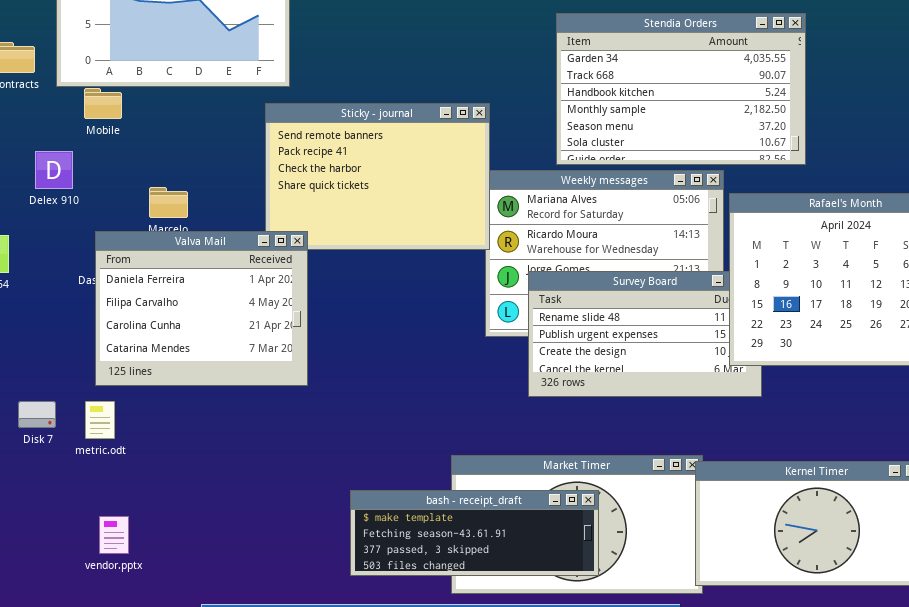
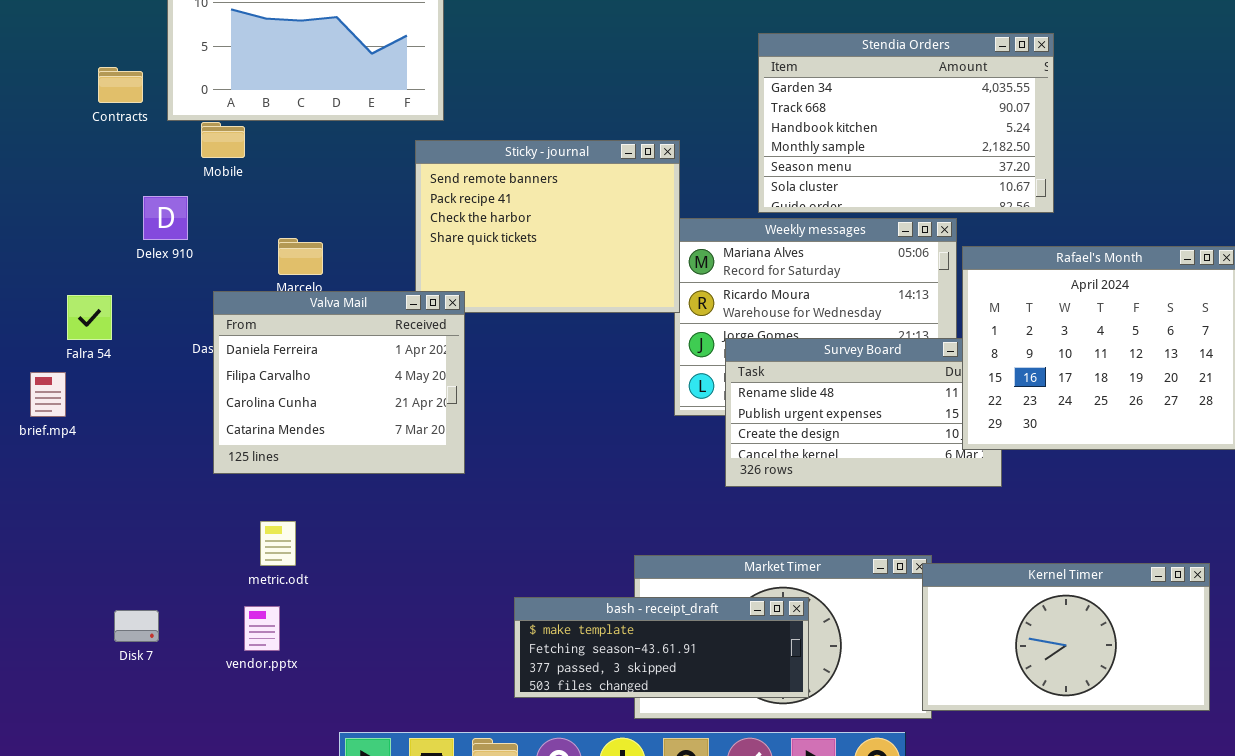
Disk 7: [18,401,56,428] -> [114,610,159,642], moved
metric.odt: [85,401,115,439] -> [260,521,296,566], moved
vendor.pptx: [99,516,129,554] -> [244,606,280,651], moved

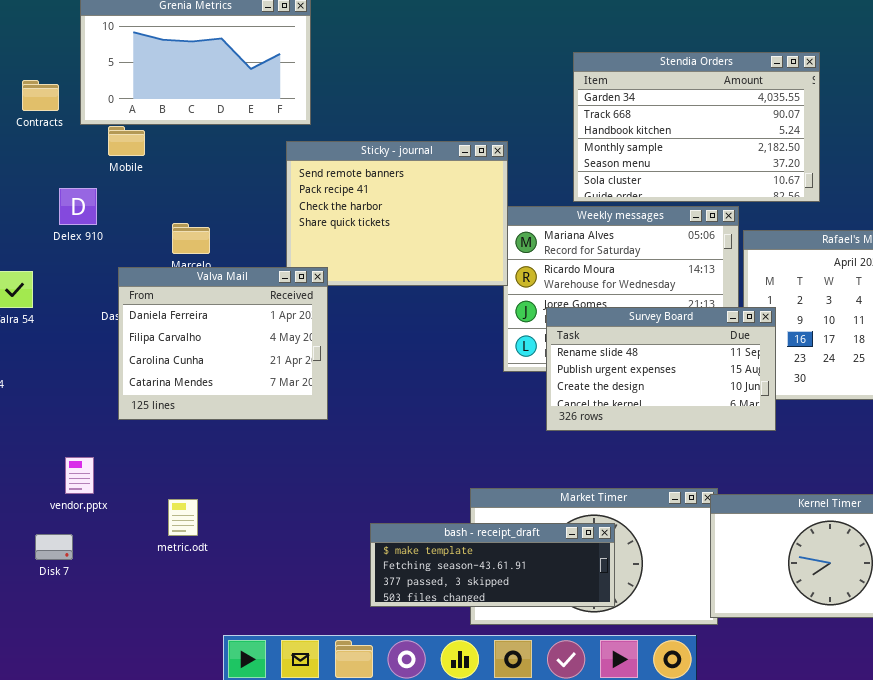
Survey Board: [725,338,1002,487] -> [546,307,776,431], raised
metric.odt: [260,521,296,566] -> [168,499,198,536], moved
vendor.pptx: [244,606,280,651] -> [65,457,94,494], moved

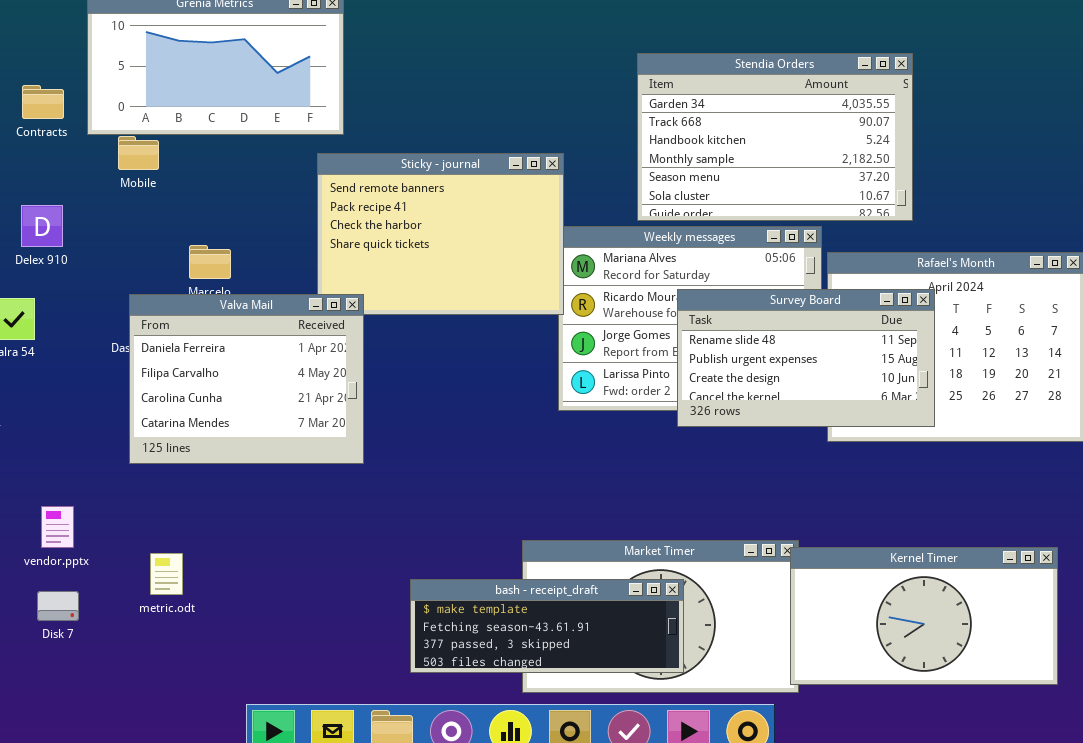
Delex 910: [59,188,97,225] -> [21,205,63,247], moved
Survey Board: [546,307,776,431] -> [677,289,935,427], moved
vendor.pptx: [65,457,94,494] -> [41,506,74,548], moved
metric.odt: [168,499,198,536] -> [150,553,183,595], moved

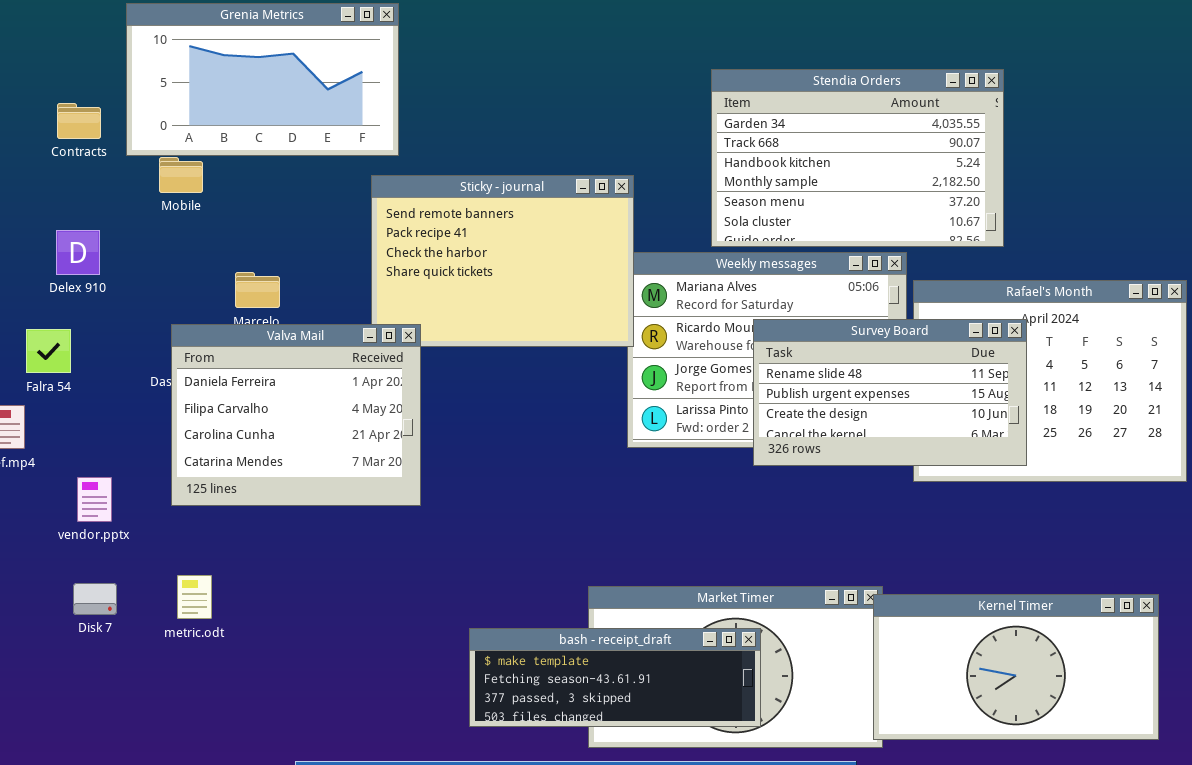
vendor.pptx: [41,506,74,548] -> [77,477,112,522], moved
metric.odt: [150,553,183,595] -> [177,575,212,619], moved
Disk 7: [37,591,79,621] -> [73,583,117,615], moved

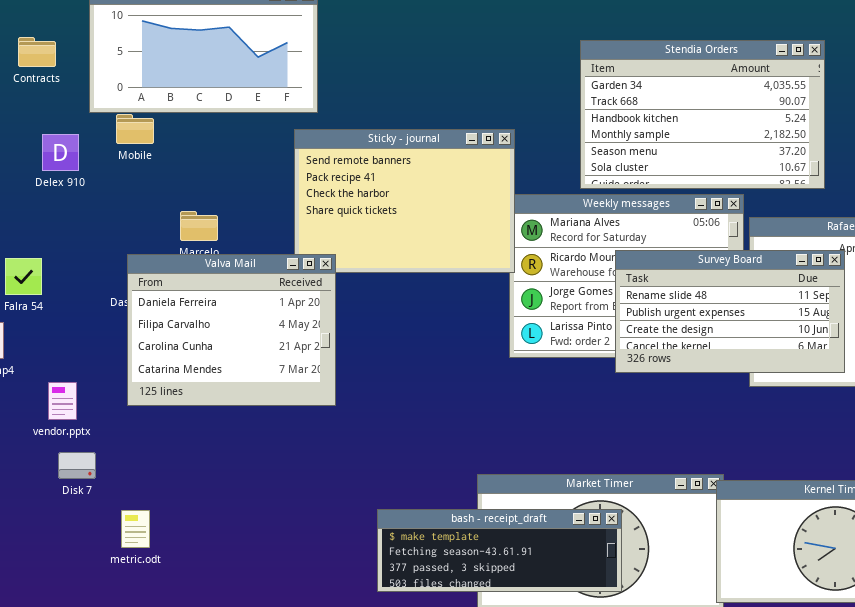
Contracts: [57,103,101,139] -> [18,37,56,67], moved
Delex 910: [56,230,100,275] -> [42,134,79,171], moved
metric.odt: [177,575,212,619] -> [121,510,150,548], moved
Disk 7: [73,583,117,615] -> [58,452,96,479], moved

